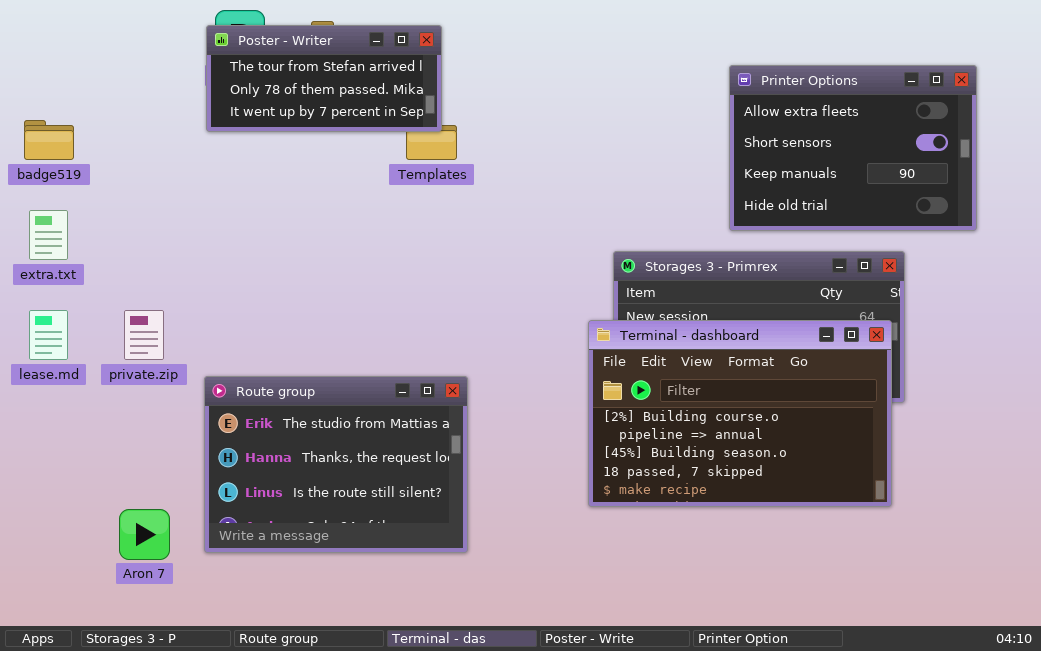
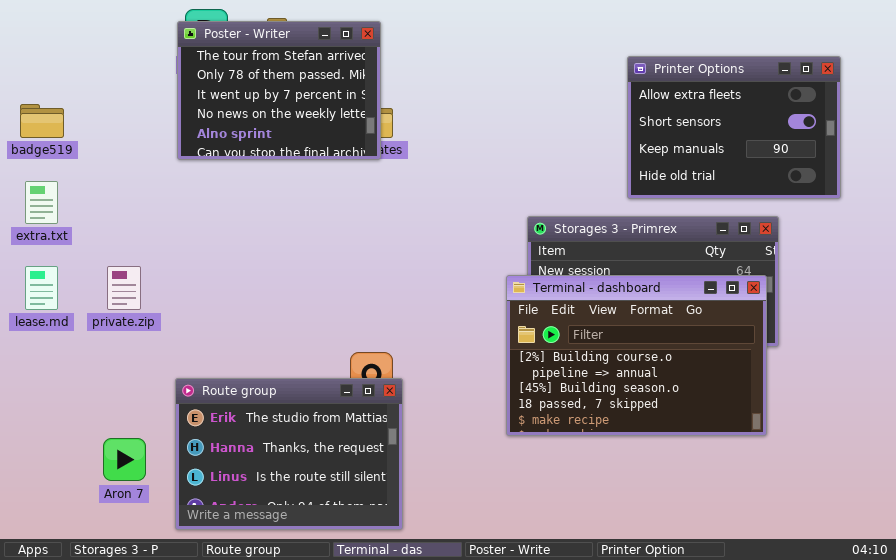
Poster - Writer: [206,25,442,132] -> [177,21,381,160], resized
Route group: [204,376,468,553] -> [175,378,403,530], moved

